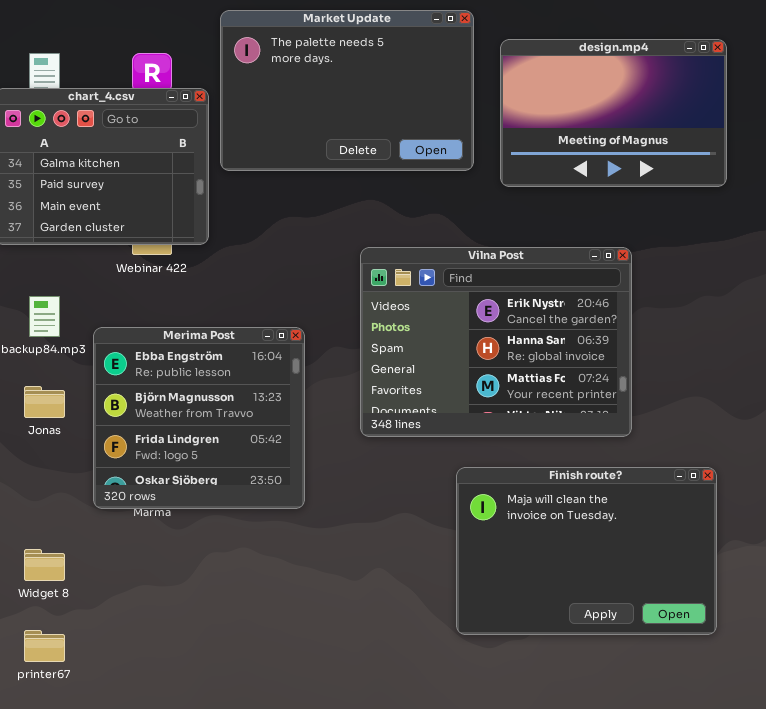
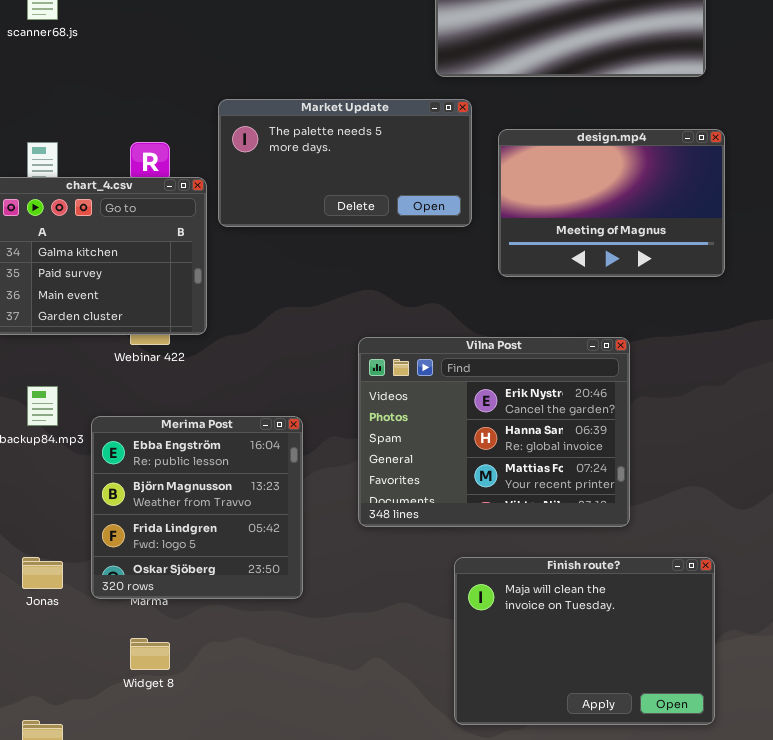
Market Update: [220,10,474,171] -> [218,99,472,227], resized
Jonas: [24,386,65,418] -> [22,557,63,589], moved
Widget 8: [24,549,65,581] -> [130,638,170,670], moved

